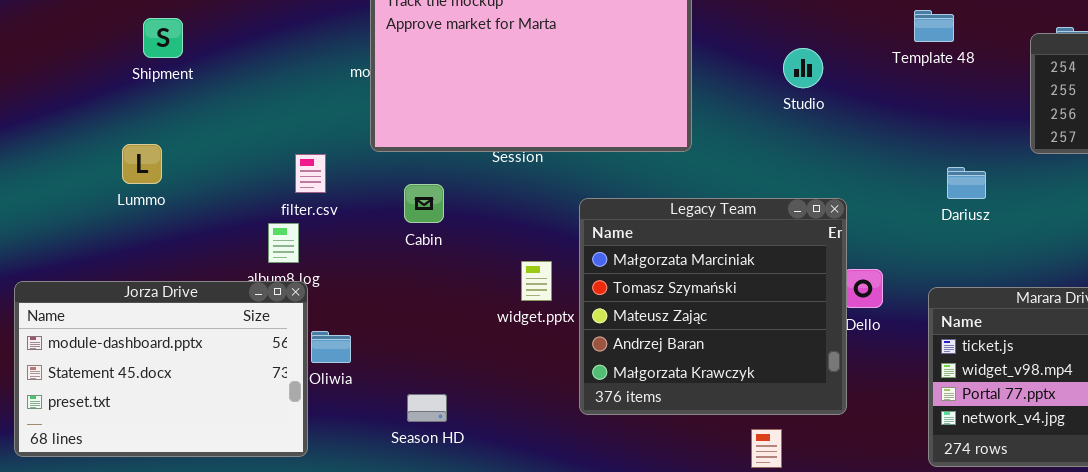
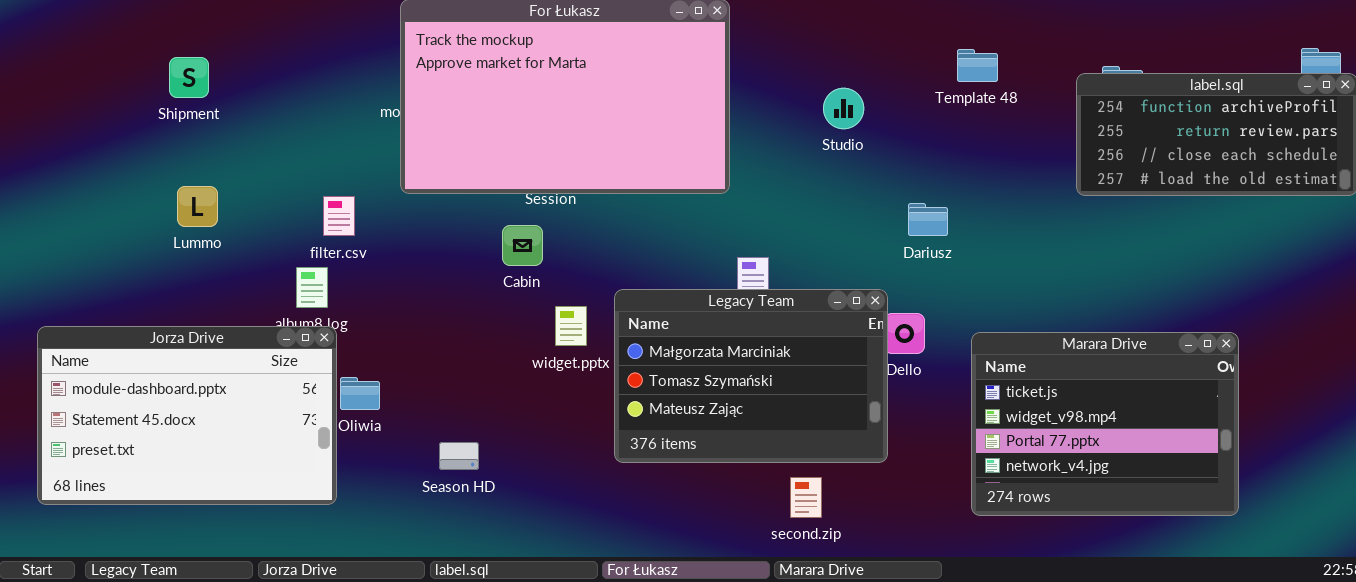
Lummo: [122,144,162,184] -> [177,186,218,227], moved
Dariusz: [947,167,986,199] -> [908,203,948,236], moved
Cabin: [404,184,444,223] -> [502,225,543,266], moved
Legacy Team: [579,198,847,415] -> [614,289,888,463], resized

